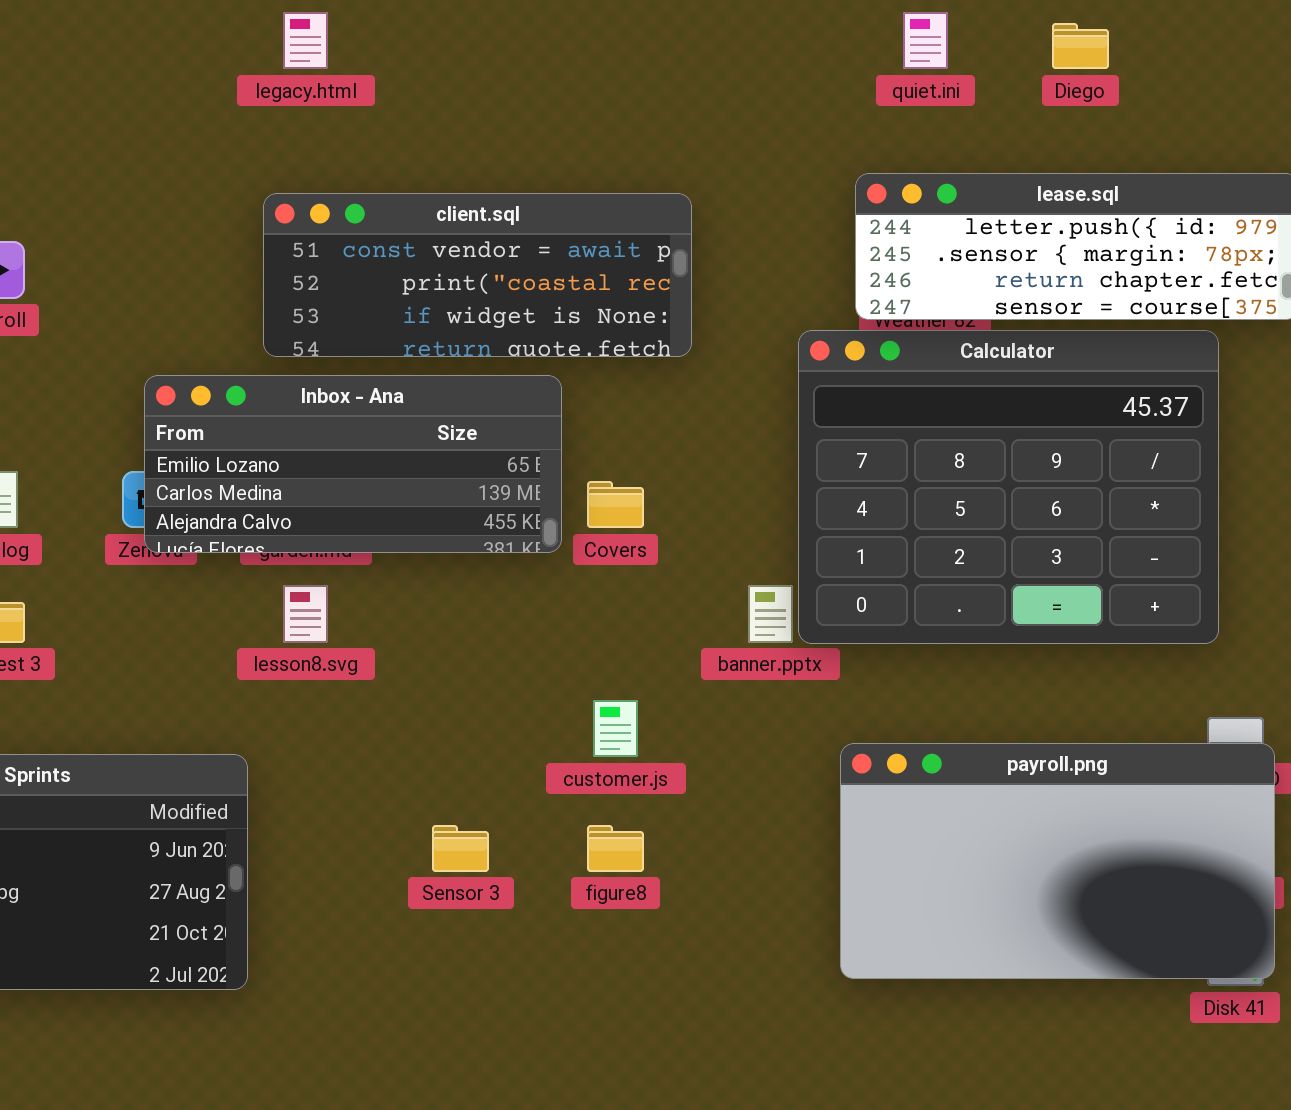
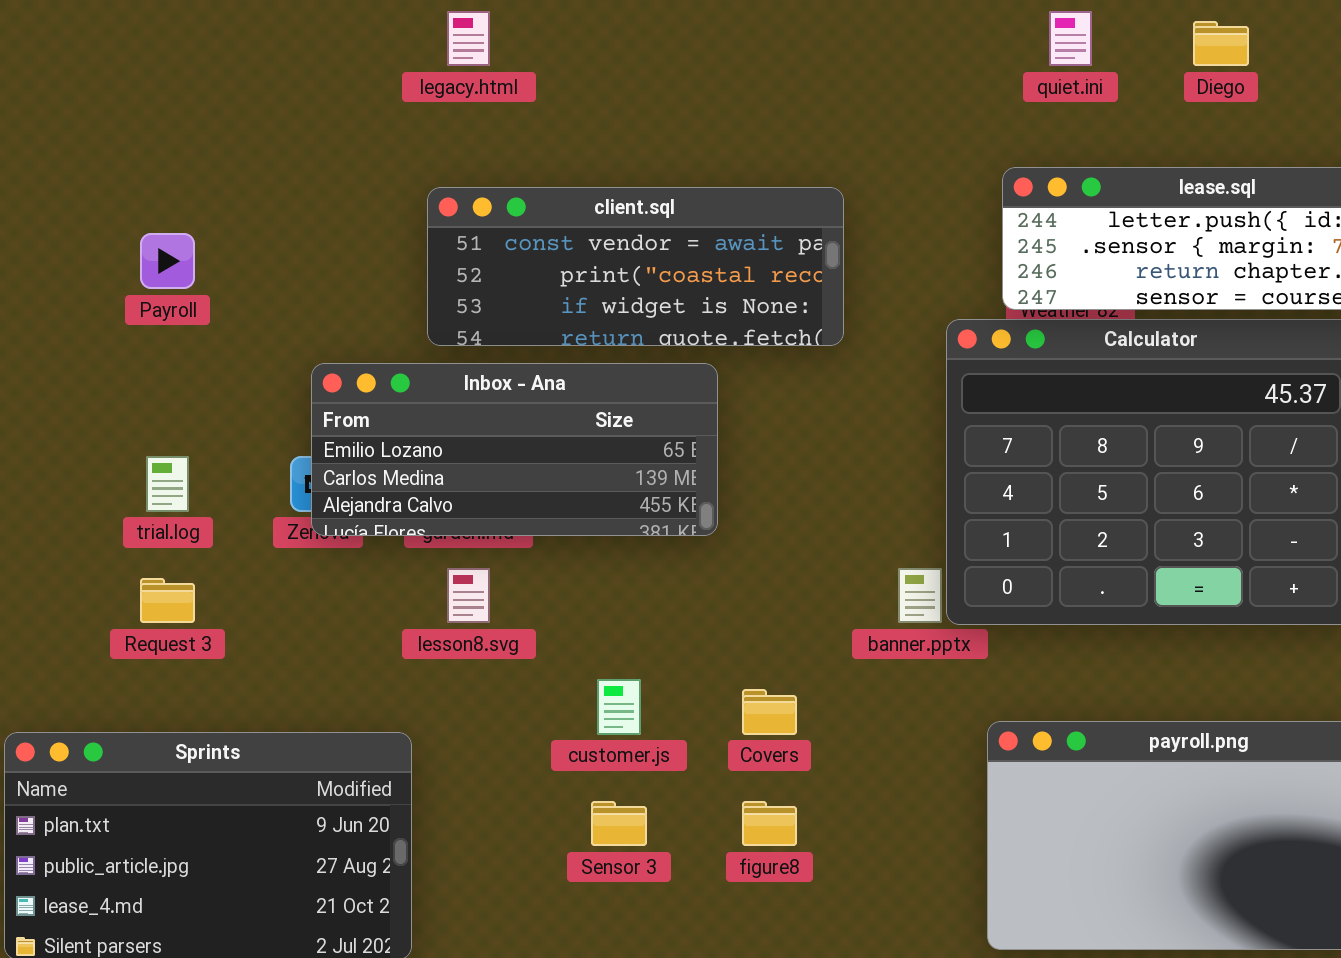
Covers: [587,481,644,528] -> [742,689,797,735], moved
customer.js: [593,700,638,757] -> [597,679,641,735], moved

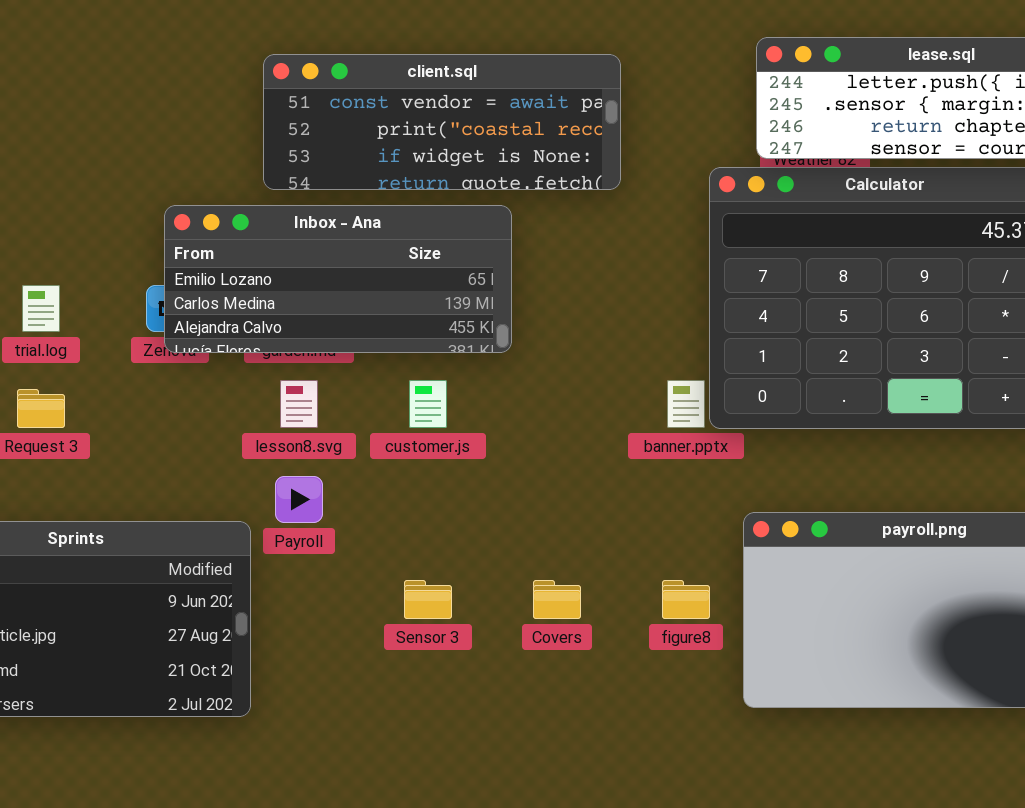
Payroll: [140,233,195,289] -> [275,476,323,523], moved
customer.js: [597,679,641,735] -> [409,380,447,428], moved
Covers: [742,689,797,735] -> [533,580,581,619], moved
figure8: [742,801,797,846] -> [662,580,710,619], moved

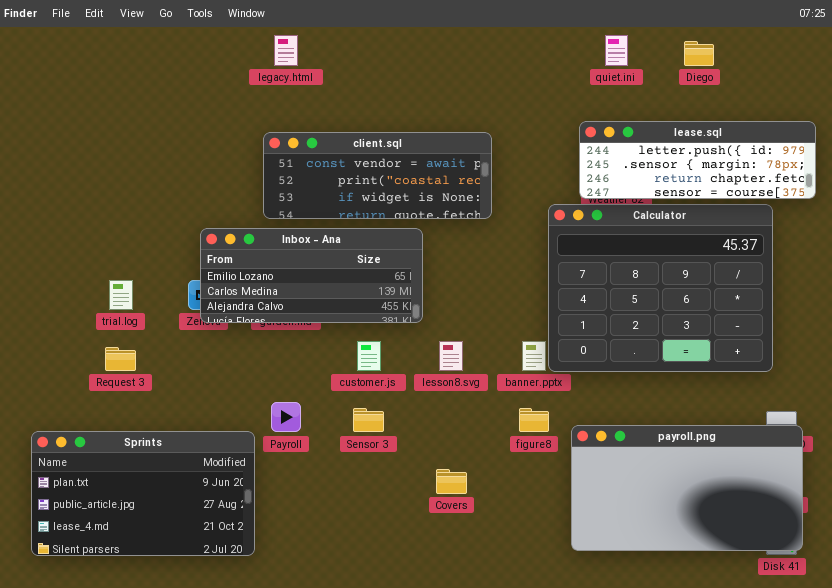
lesson8.svg: [280,380,318,428] -> [439,341,463,371], moved
Sensor 3: [404,580,452,619] -> [353,408,384,432], moved
figure8: [662,580,710,619] -> [519,408,549,432], moved

